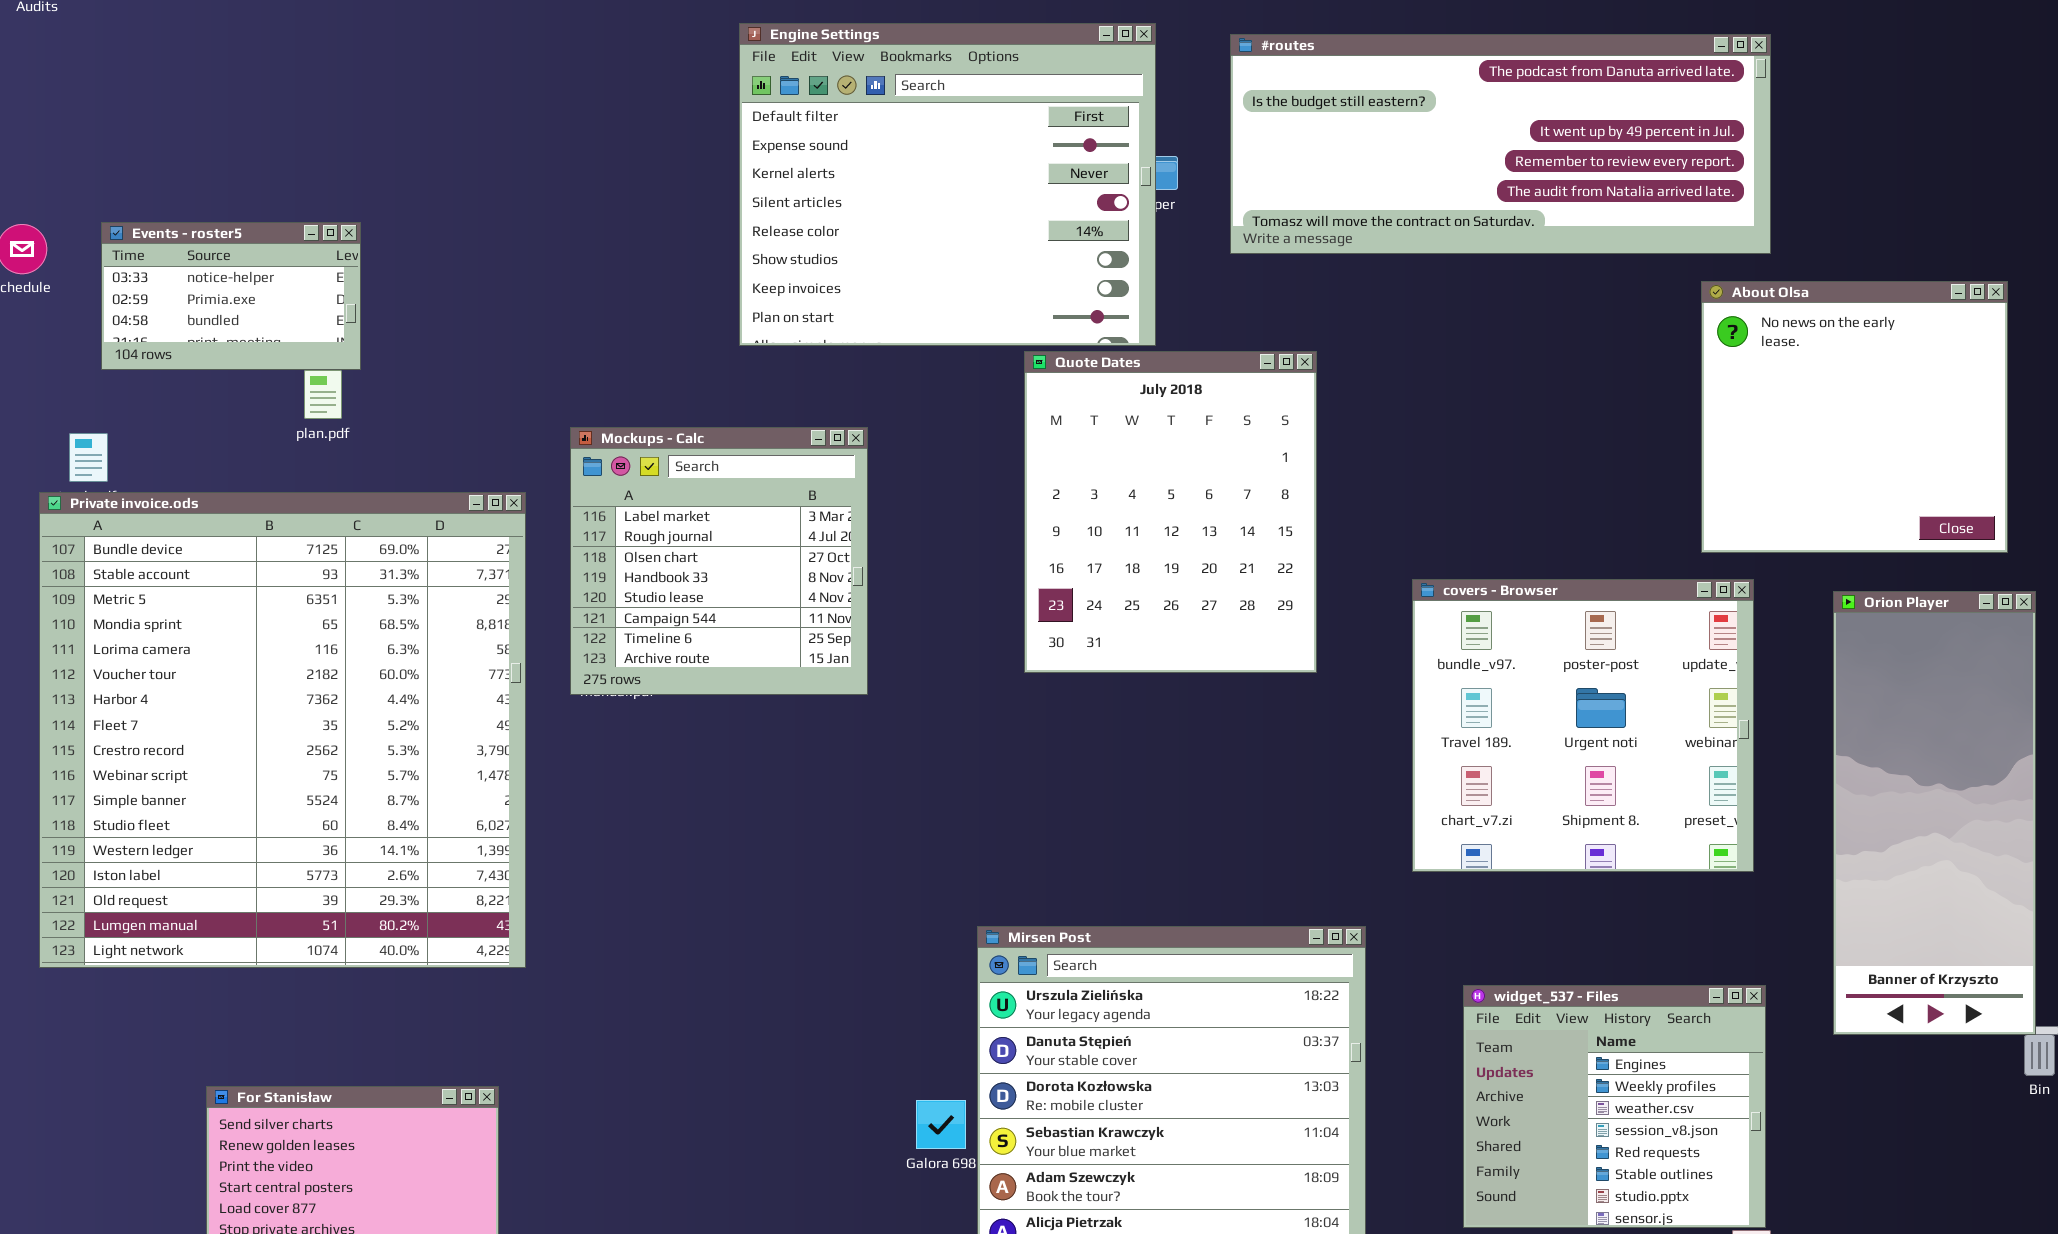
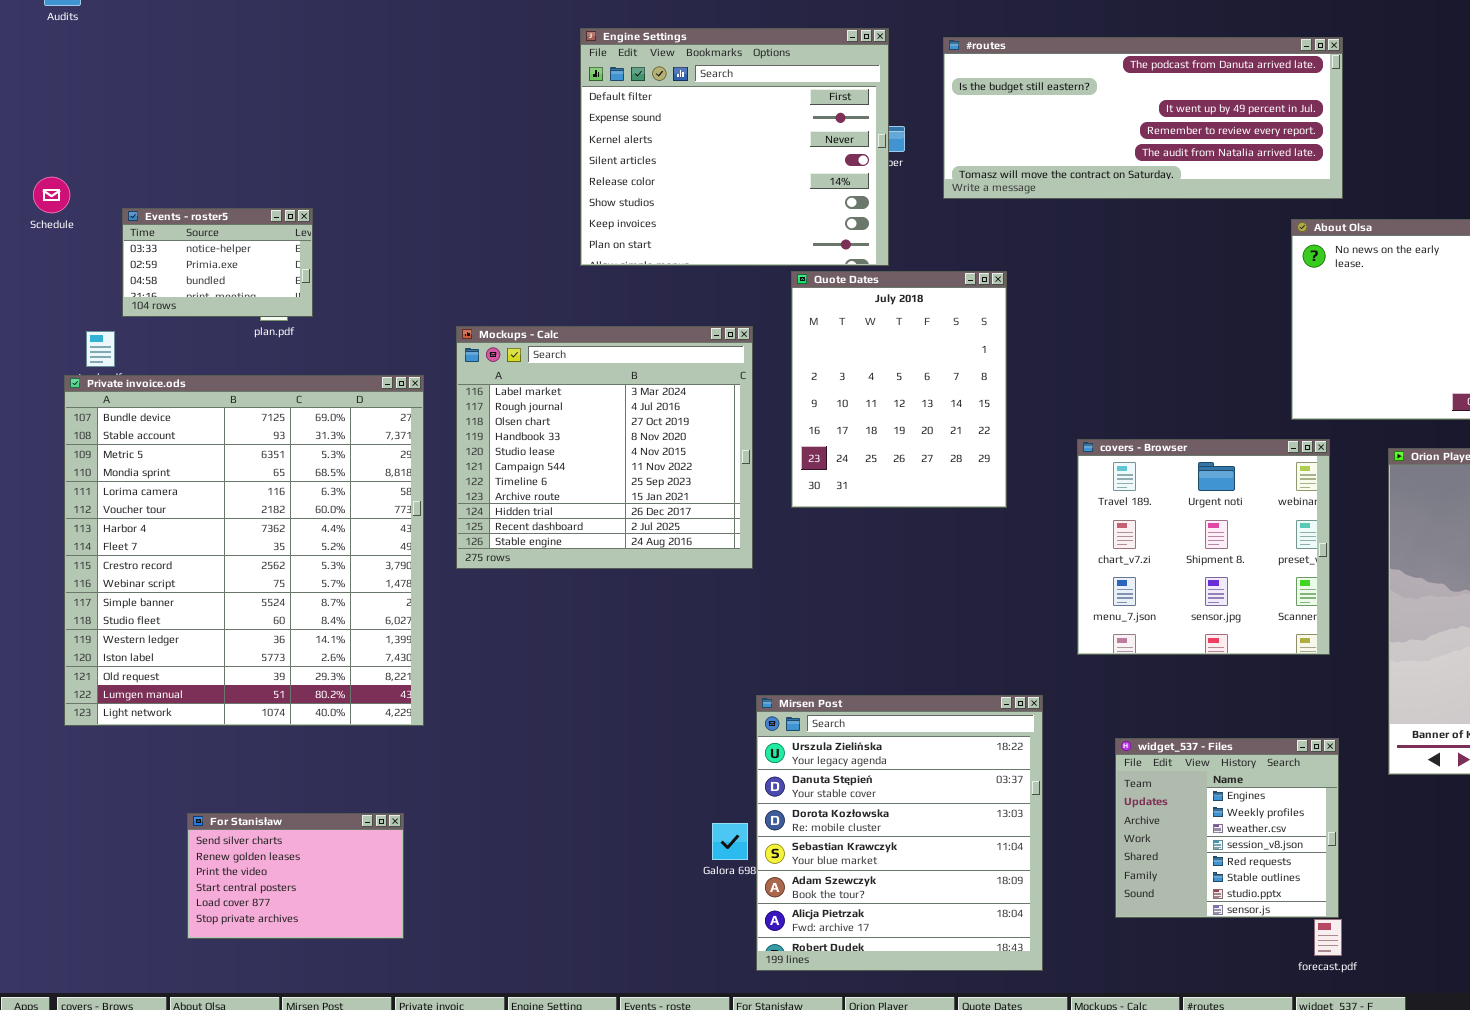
Events - roster5: [101,222,361,370] -> [122,208,313,317], moved
Mockups - Calc: [570,427,868,695] -> [456,326,753,569], resized
covers - Browser: [1412,579,1754,872] -> [1077,439,1330,655], scrolled down 1 row

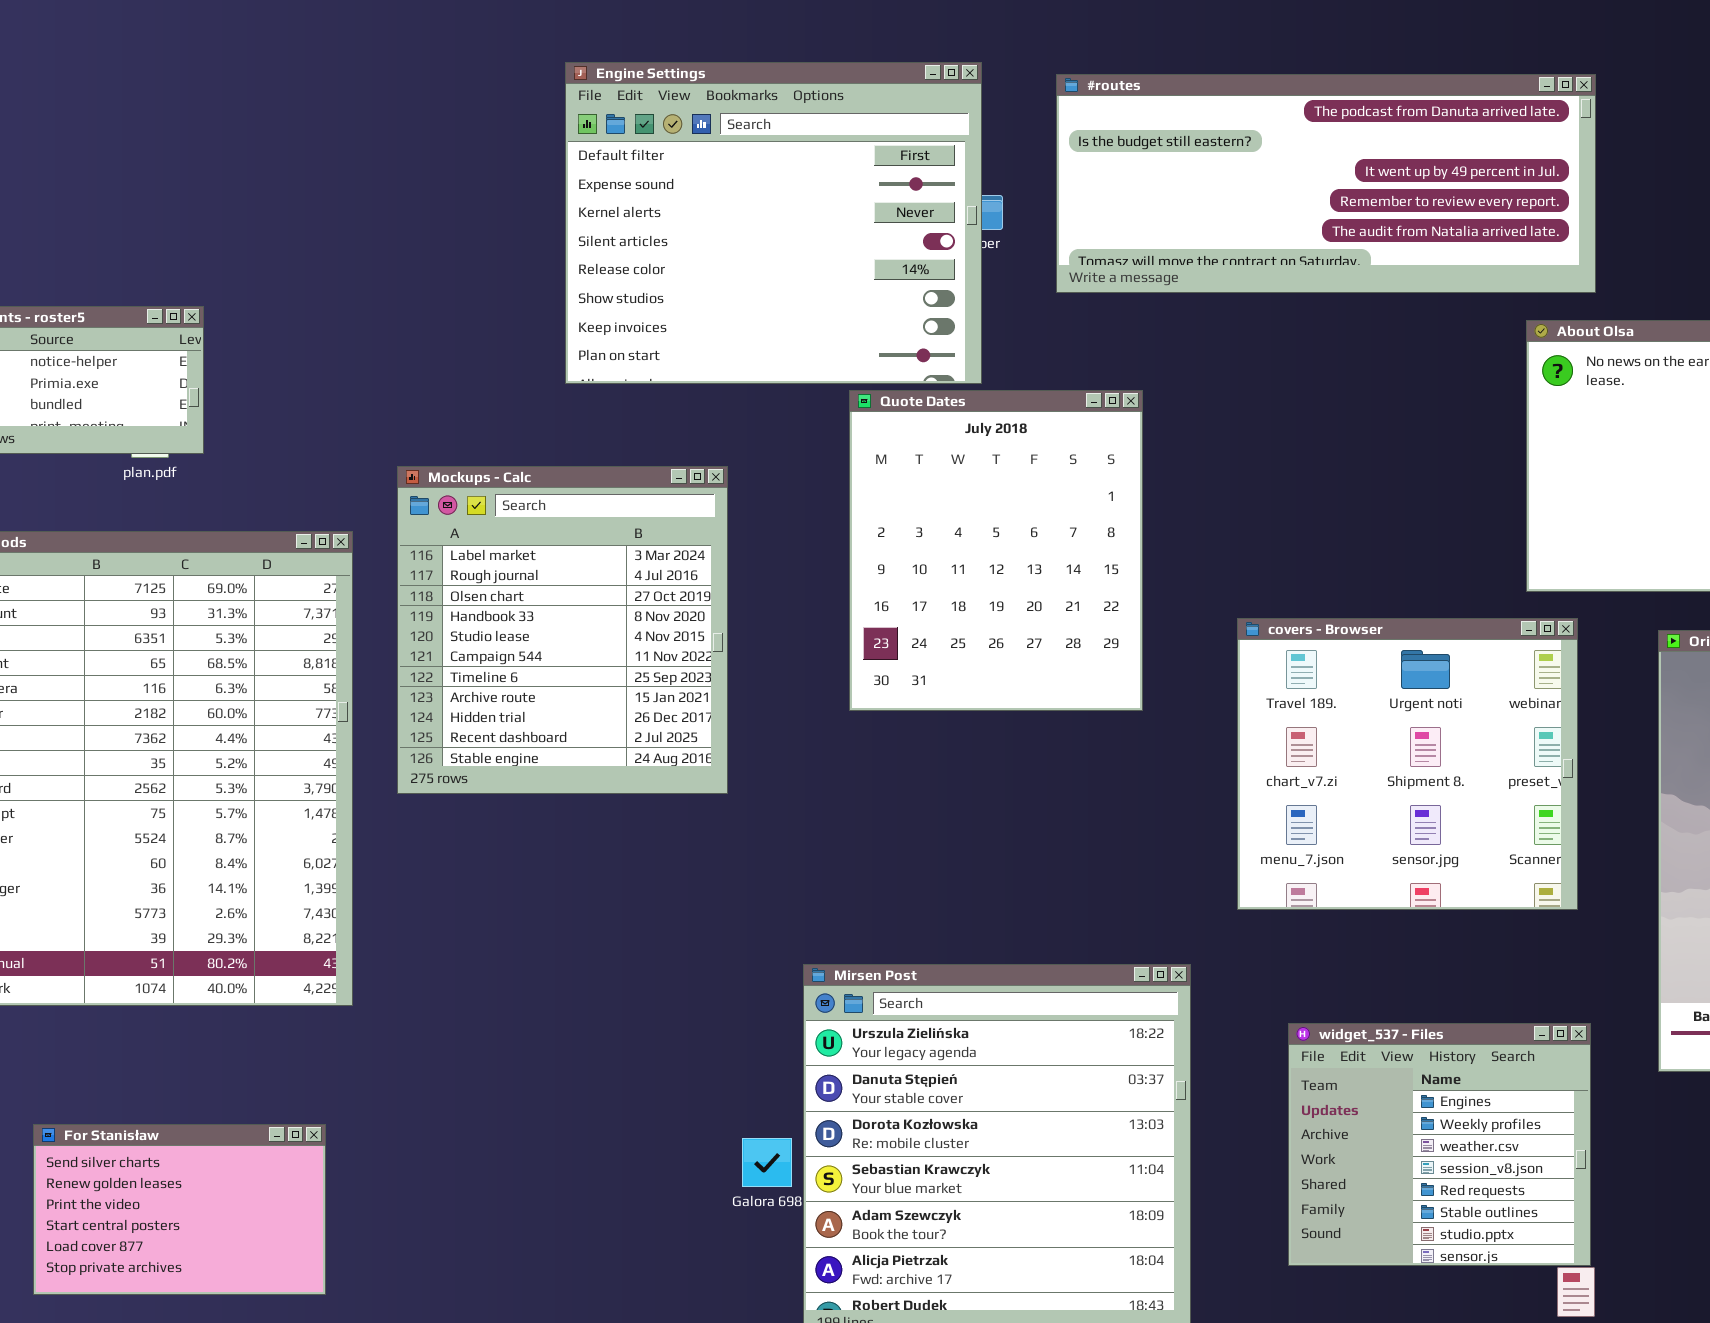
Mockups - Calc: [456,326,753,569] -> [397,466,728,794], resized

